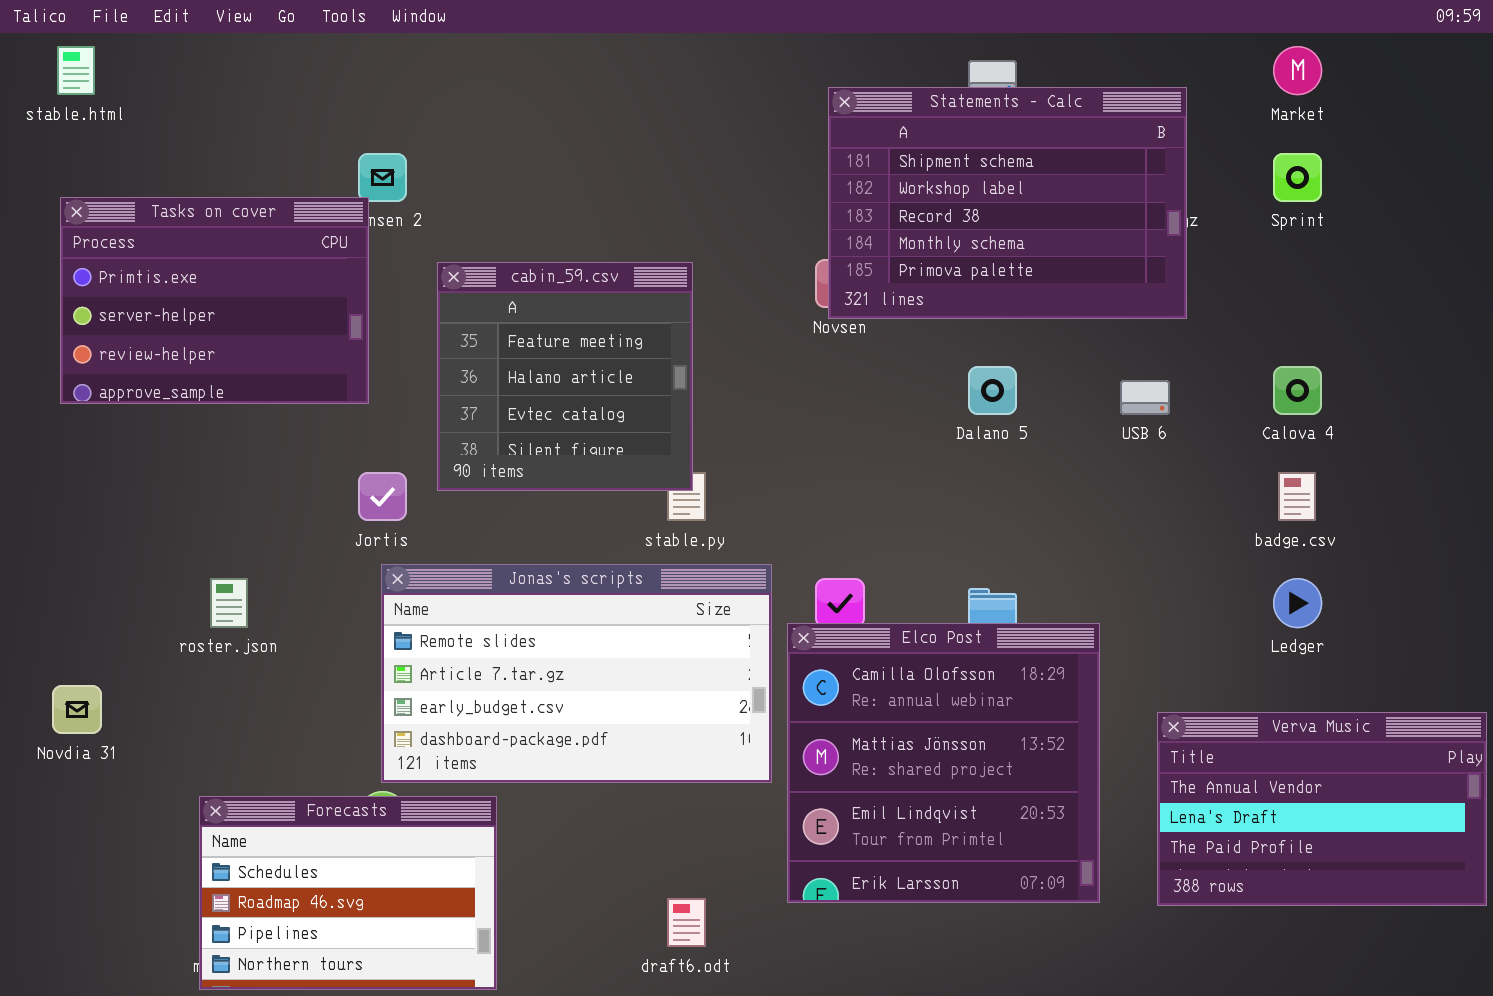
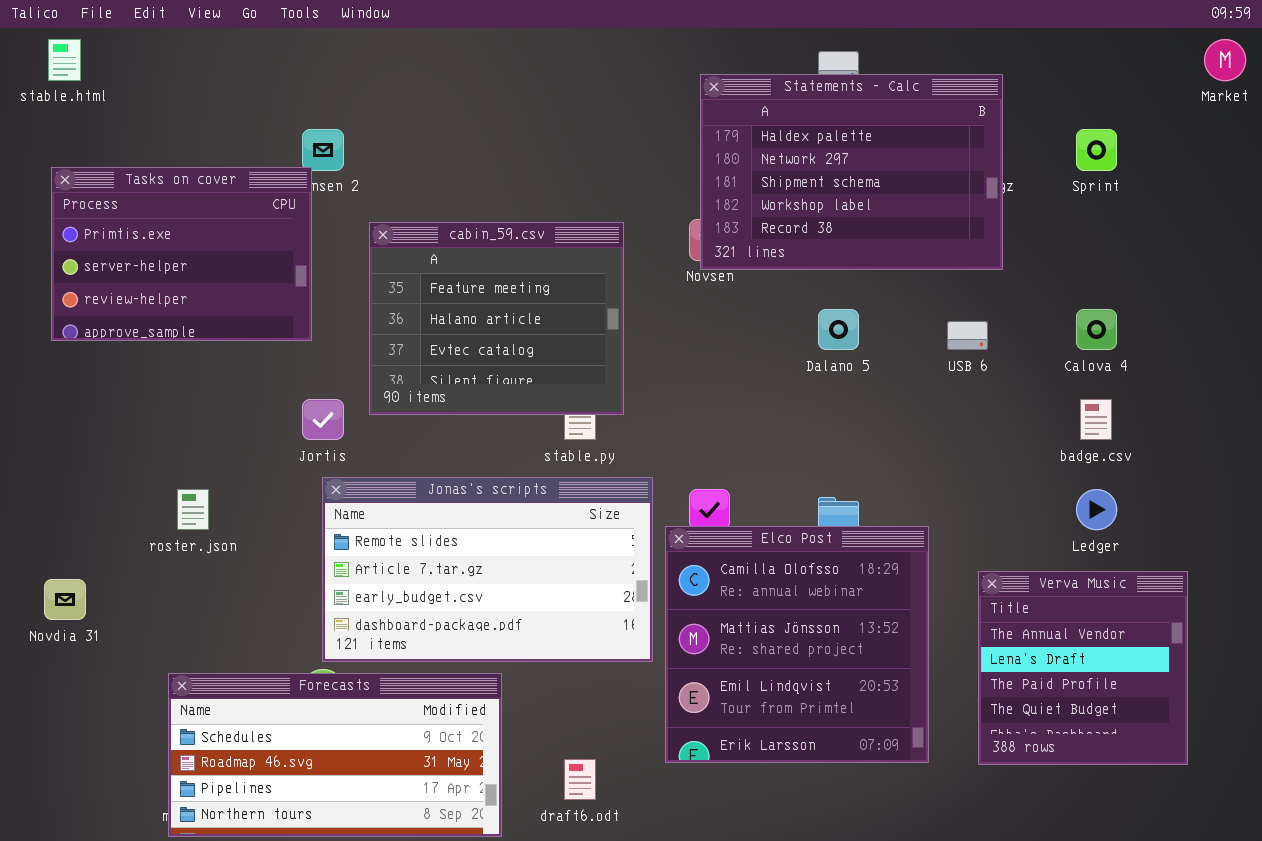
Market: [1273,46,1322,95] -> [1204,39,1246,81], moved
Statements - Calc: [828,87,1187,319] -> [700,74,1003,270], scrolled up 2 rows
cabin_59.csv: [437,262,693,491] -> [369,222,624,415], resized
Verva Music: [1157,712,1487,906] -> [978,571,1188,765], resized
Forecasts: [199,796,497,990] -> [168,673,502,837], resized

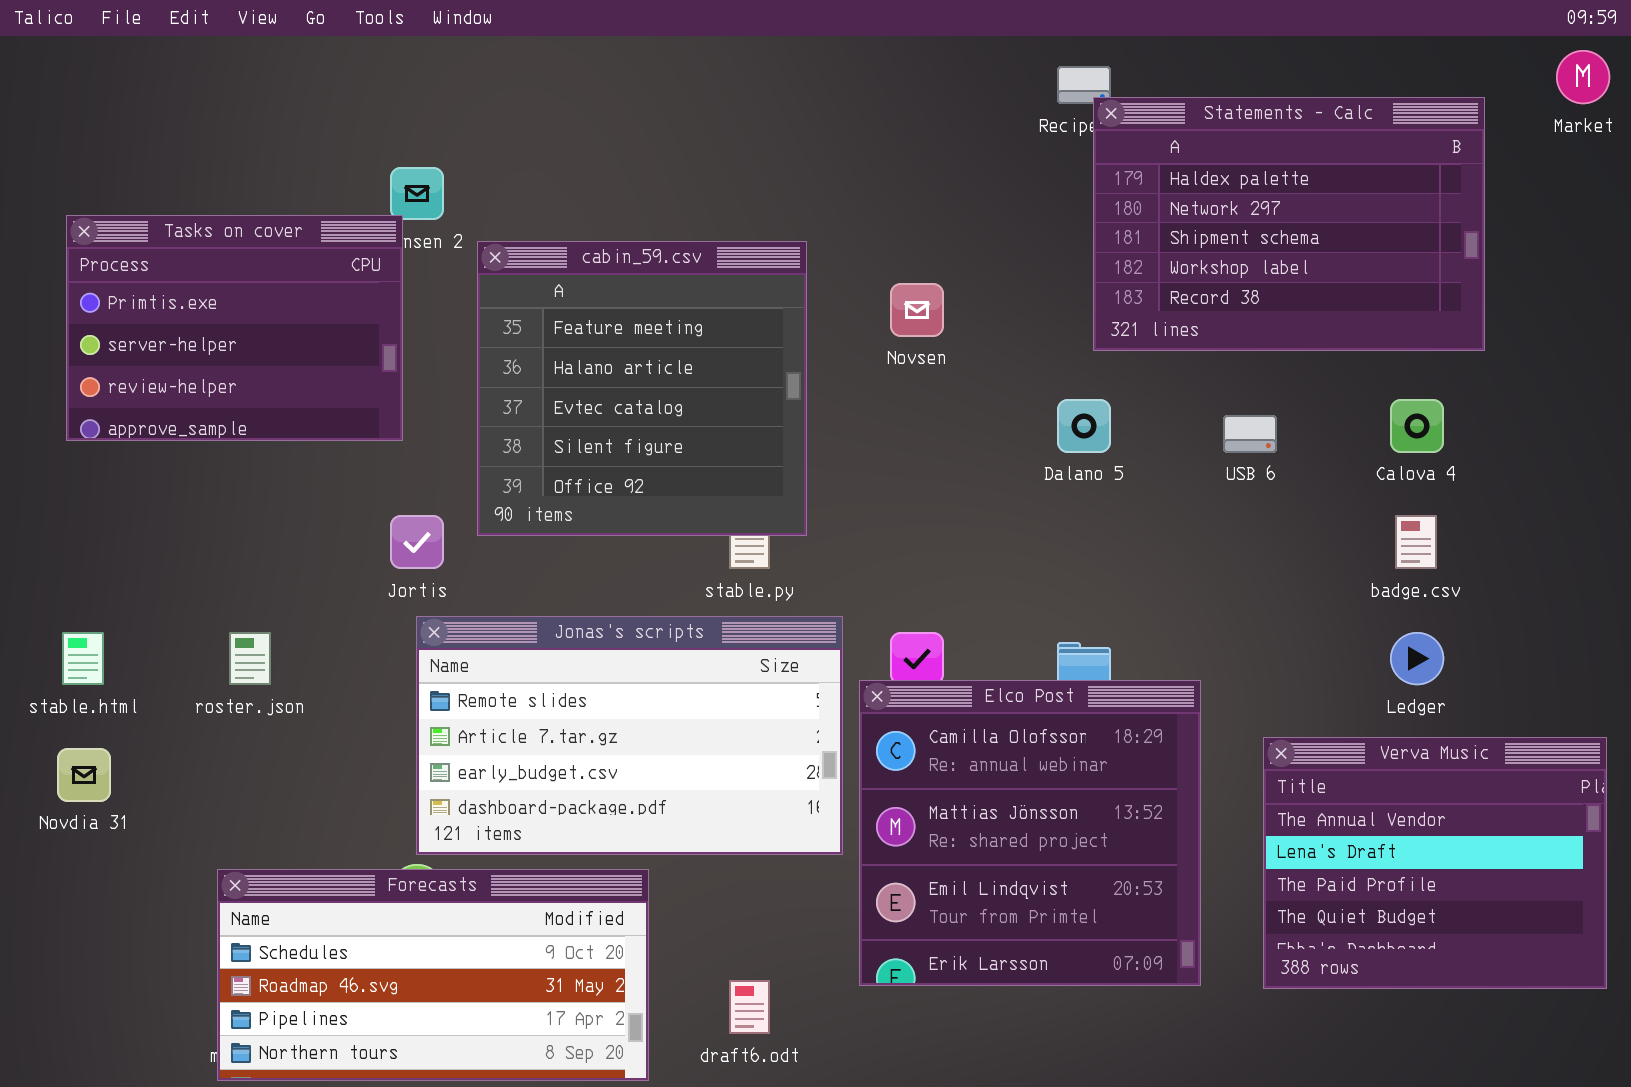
stable.html: [48,39,81,81] -> [62,632,104,685], moved
Statements - Calc: [700,74,1003,270] -> [1093,97,1485,351], moved
cabin_59.csv: [369,222,624,415] -> [477,241,807,536], resized
Verva Music: [978,571,1188,765] -> [1263,737,1607,989], resized

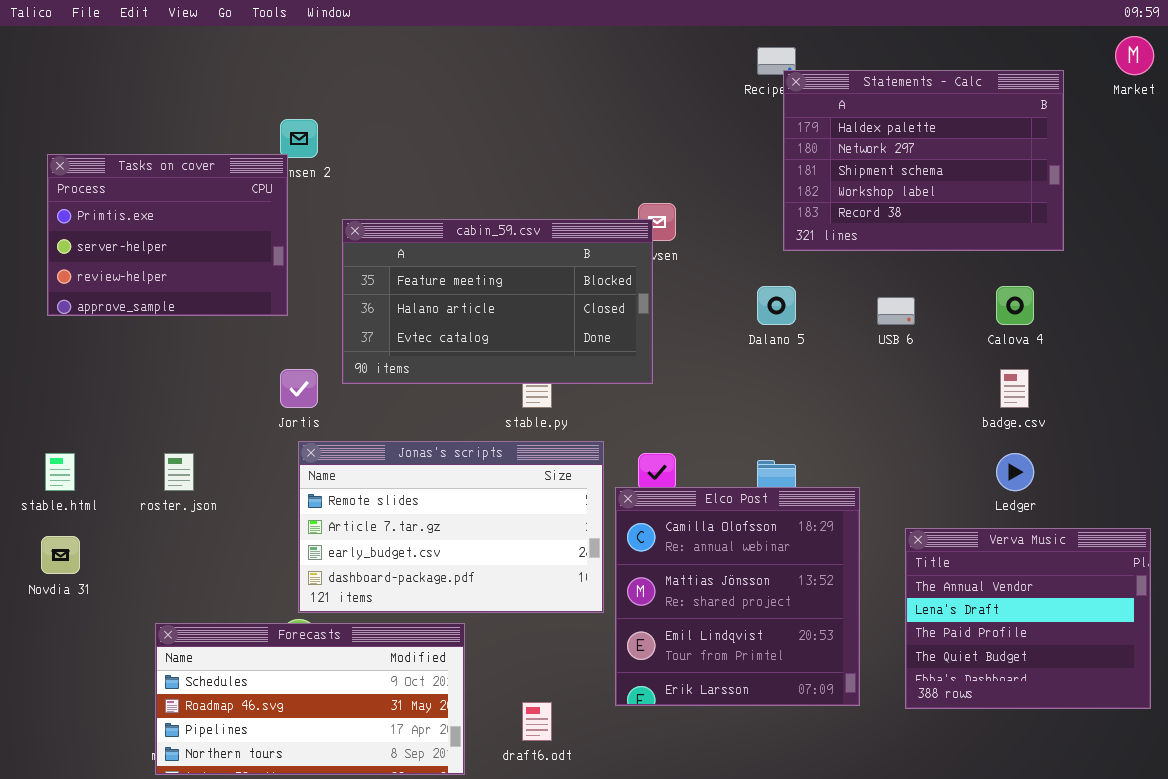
cabin_59.csv: [477,241,807,536] -> [342,219,653,384], resized

